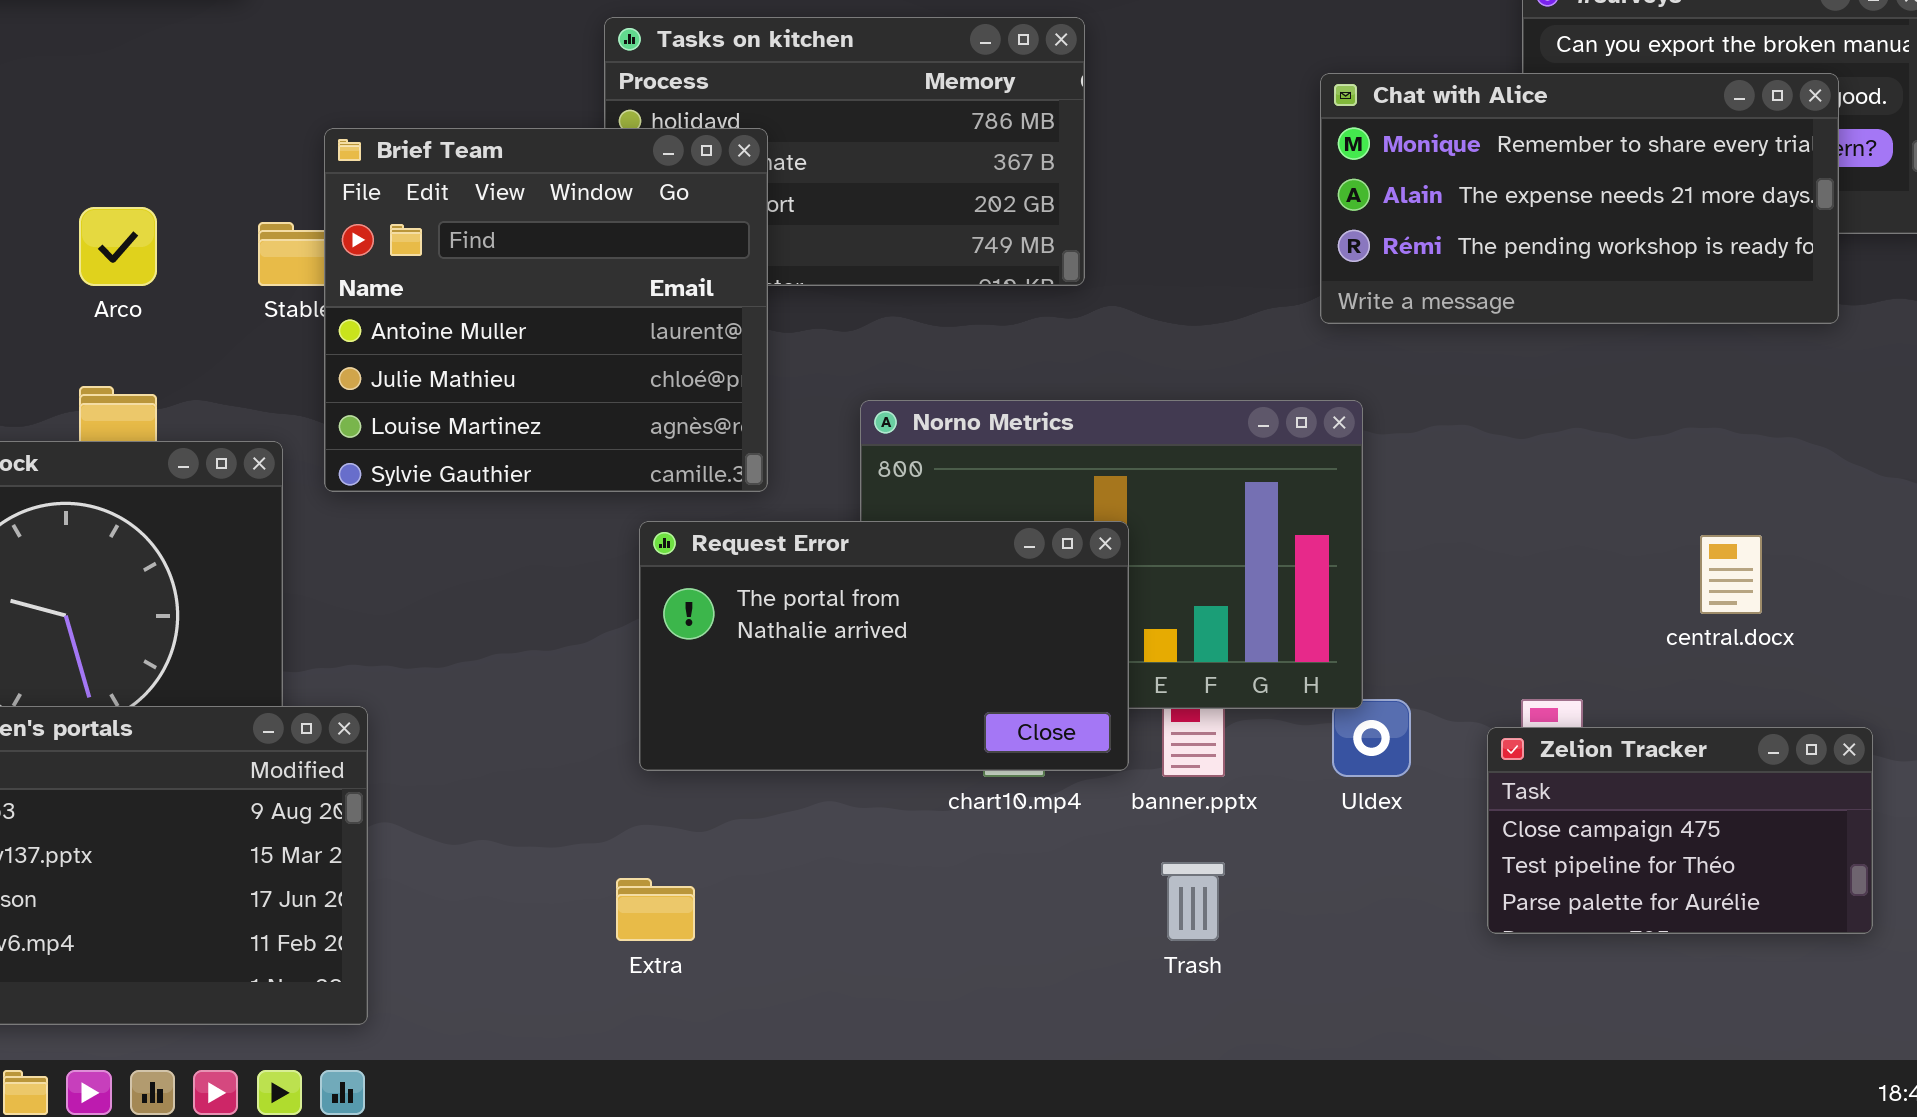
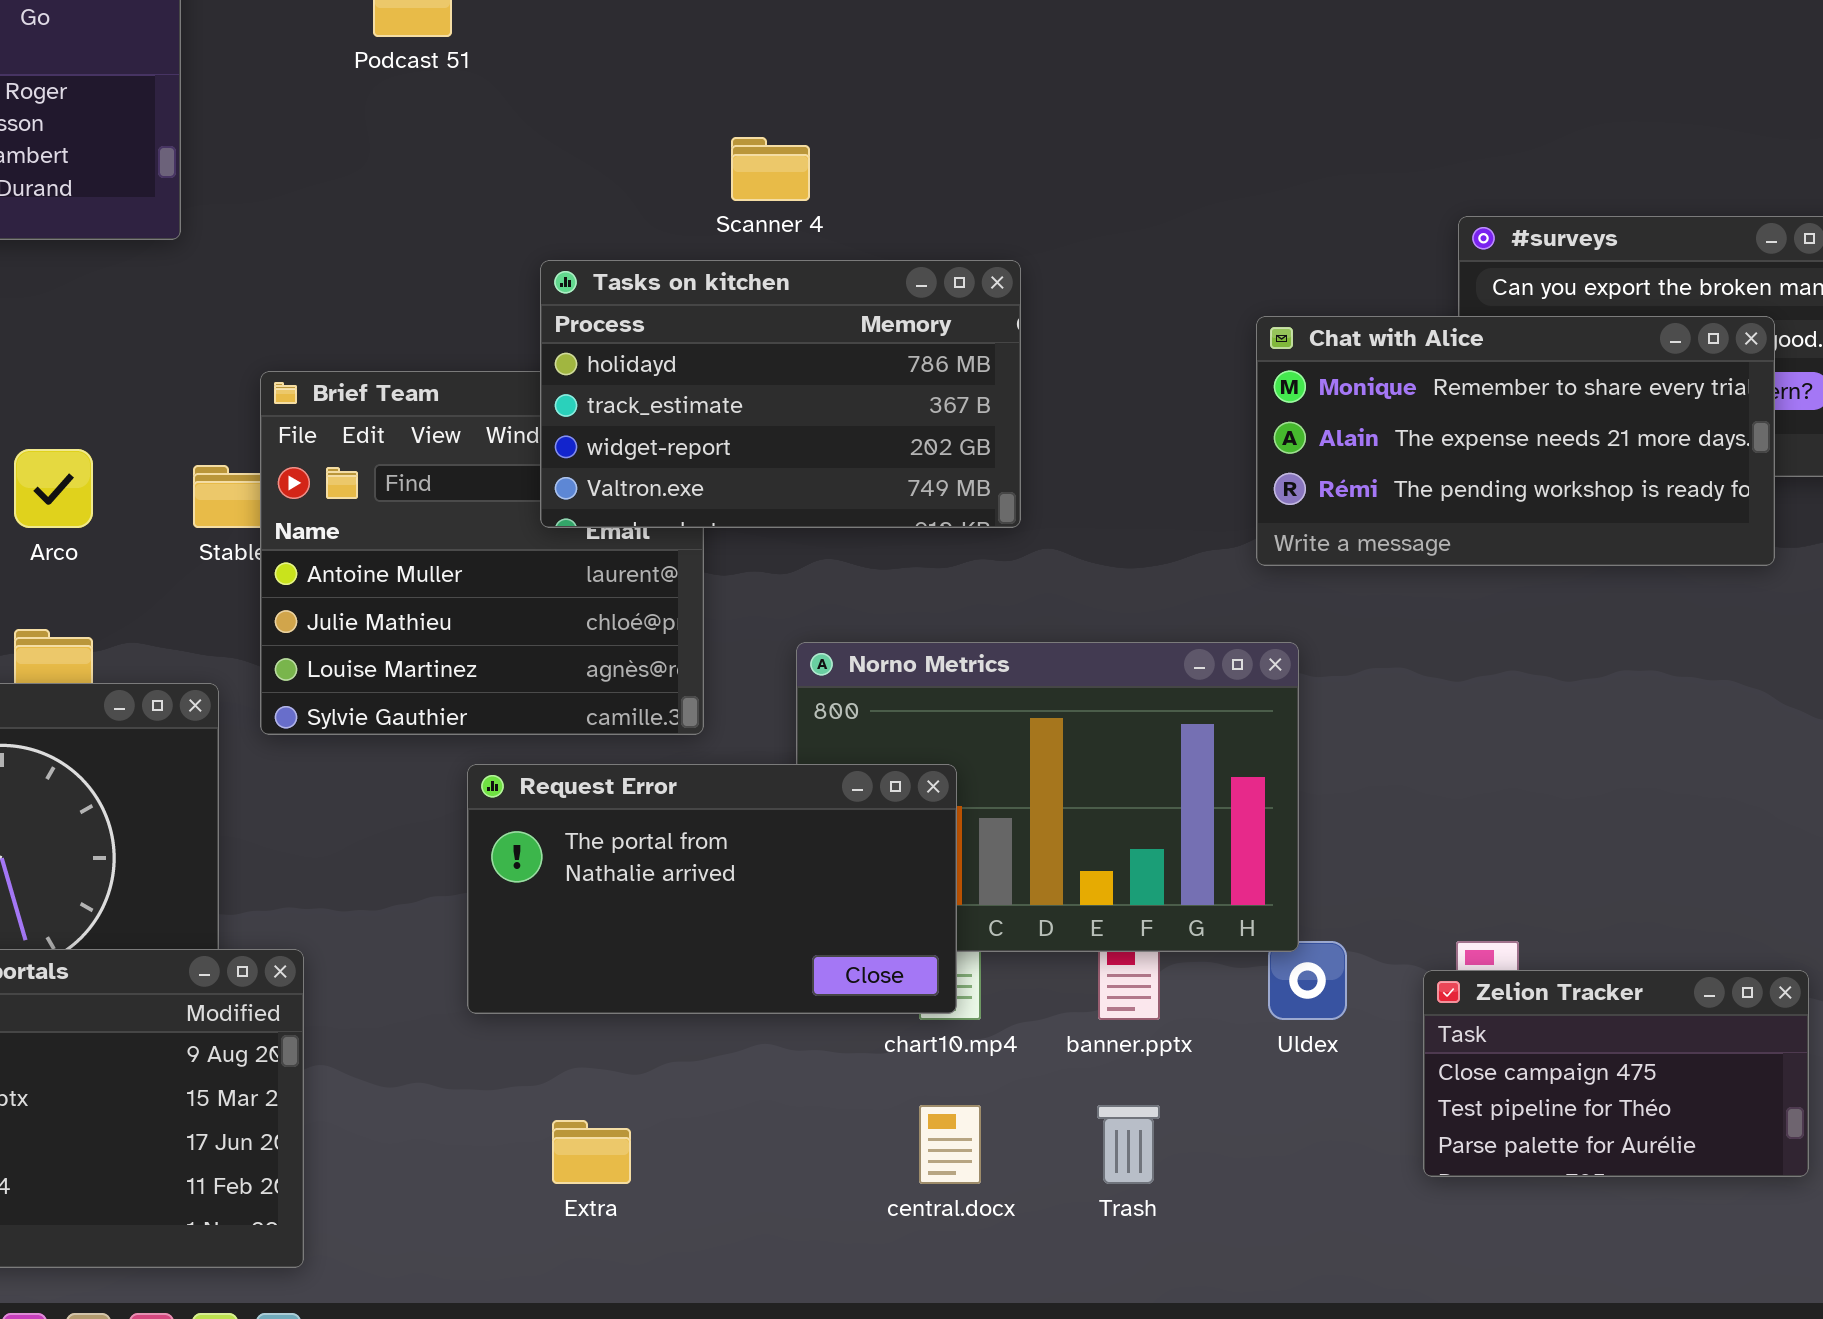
Tasks on kitchen: [604,17,1085,286] -> [540,260,1021,528], raised
Request Error: [639,521,1129,771] -> [467,764,957,1014], moved
central.docx: [1700,535,1762,614] -> [919,1105,981,1184], moved

